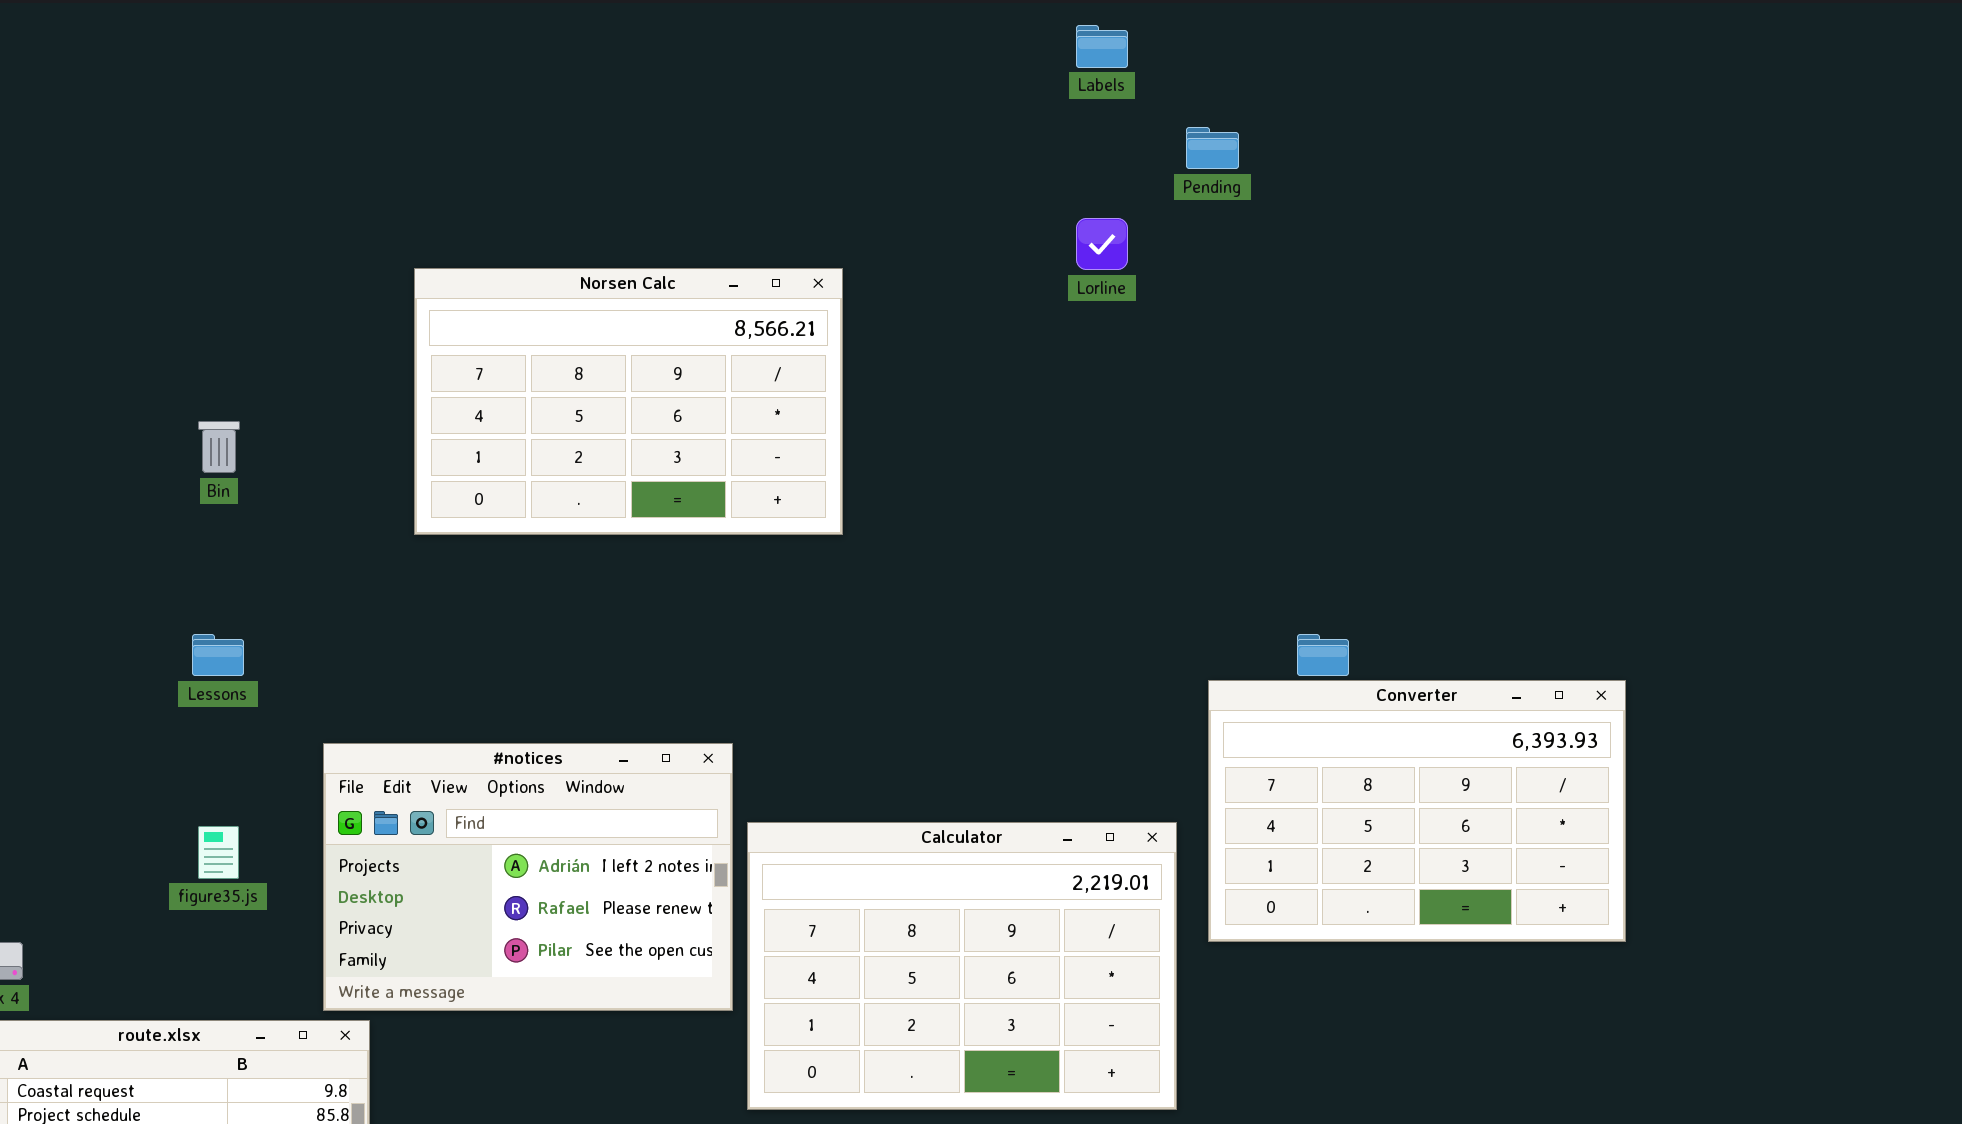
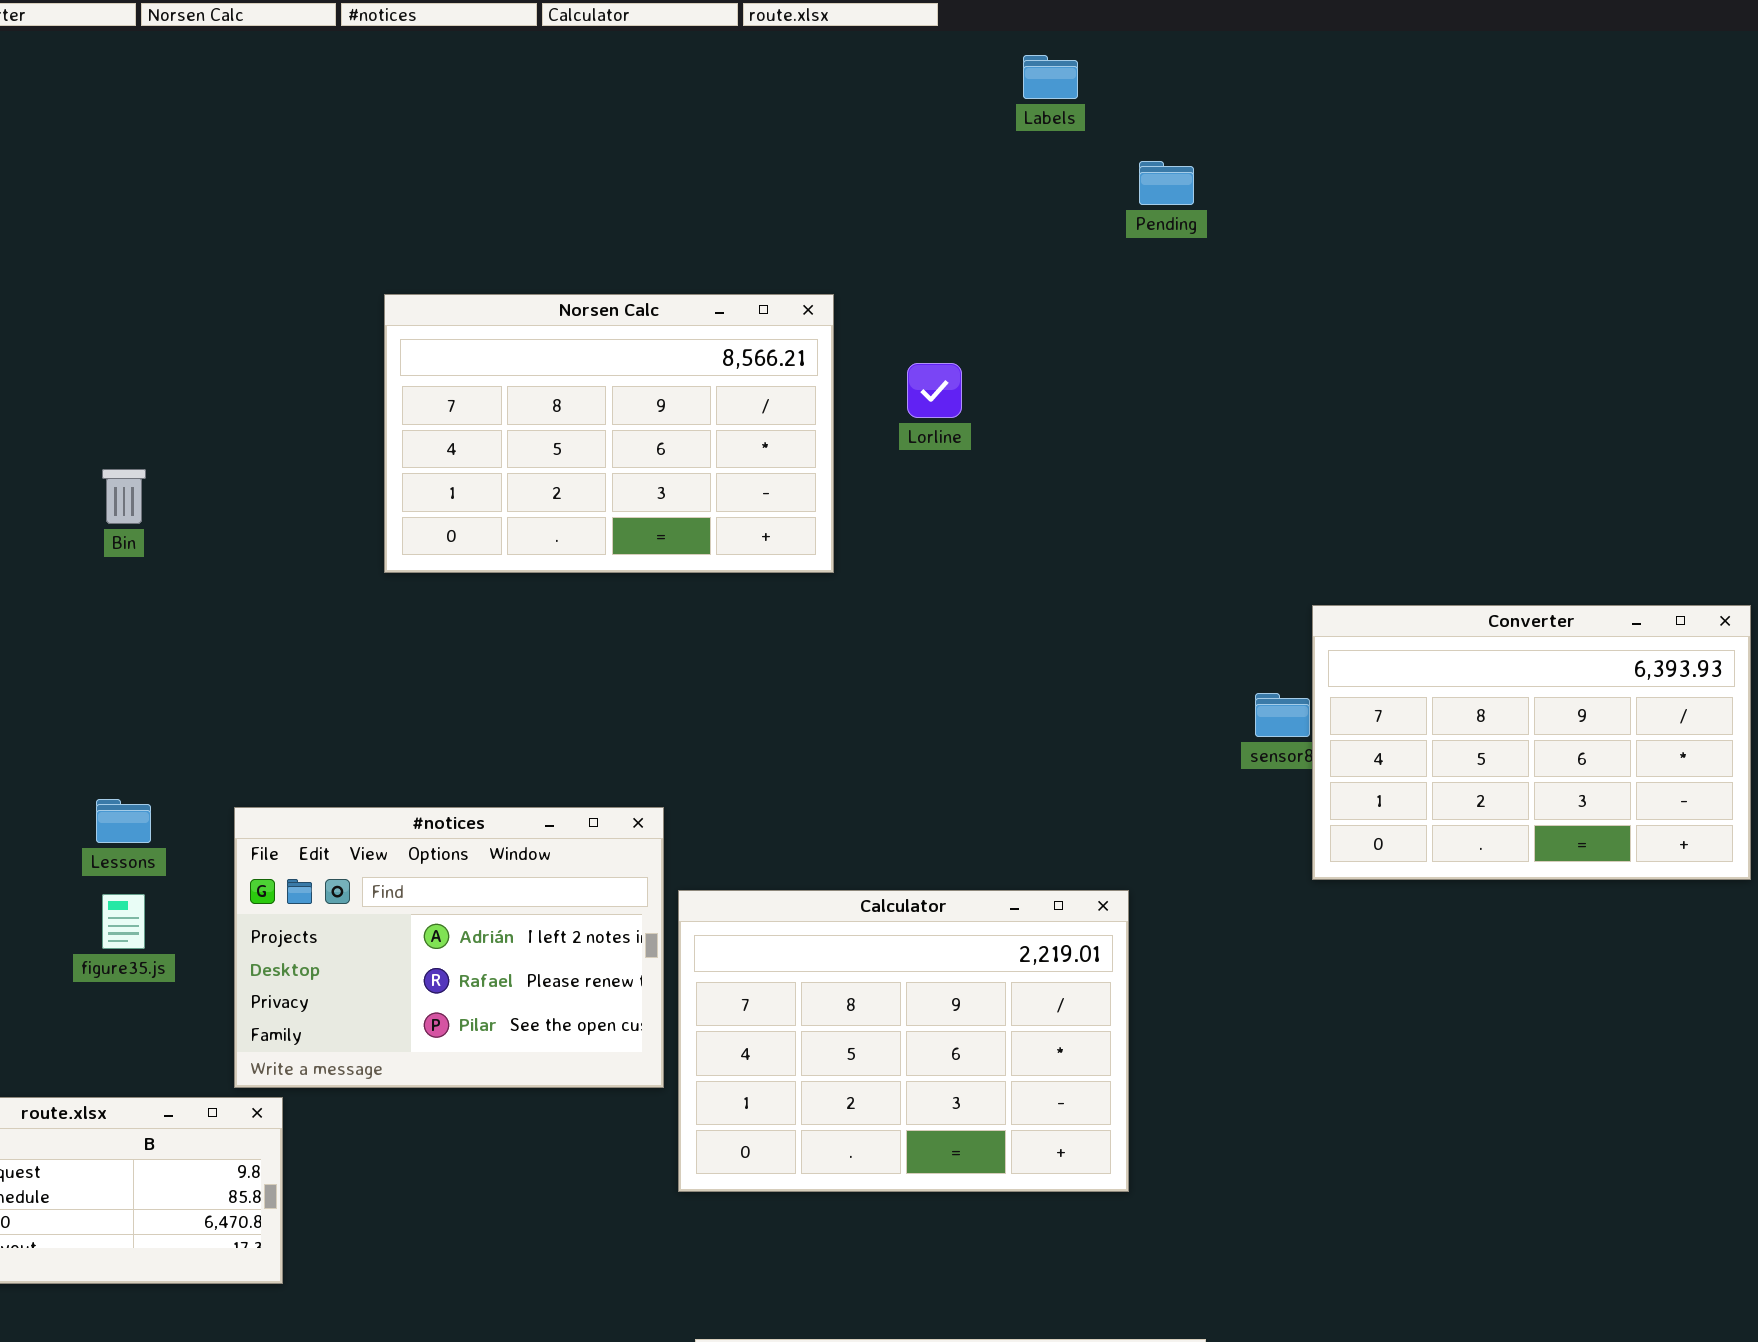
Lorline: [1076,218,1128,270] -> [907,363,962,418], moved
Norsen Calc: [414,268,843,535] -> [384,294,834,573], moved
Lessons: [192,634,244,676] -> [96,799,151,843], moved
Converter: [1208,680,1626,942] -> [1312,605,1751,880], moved

